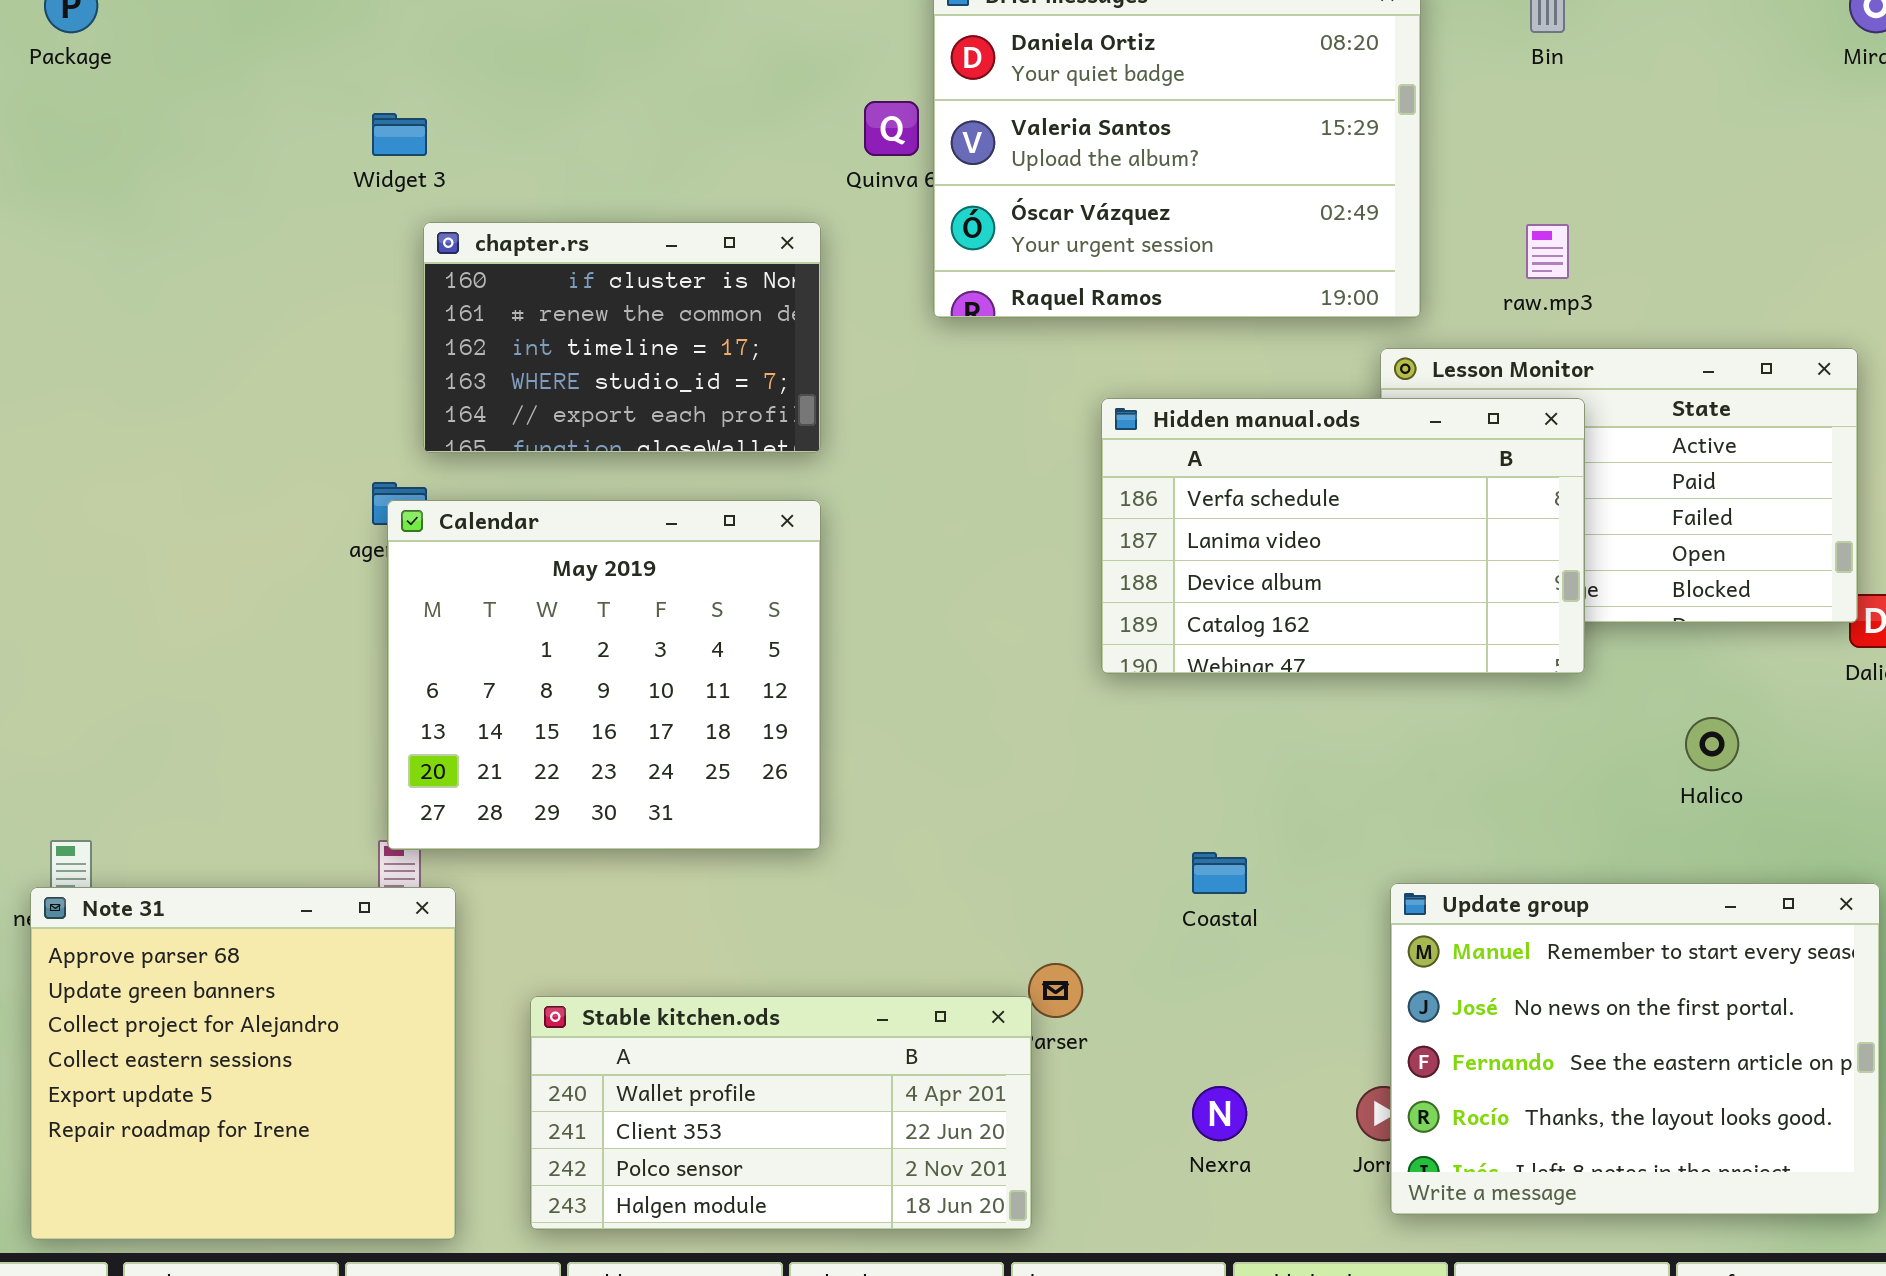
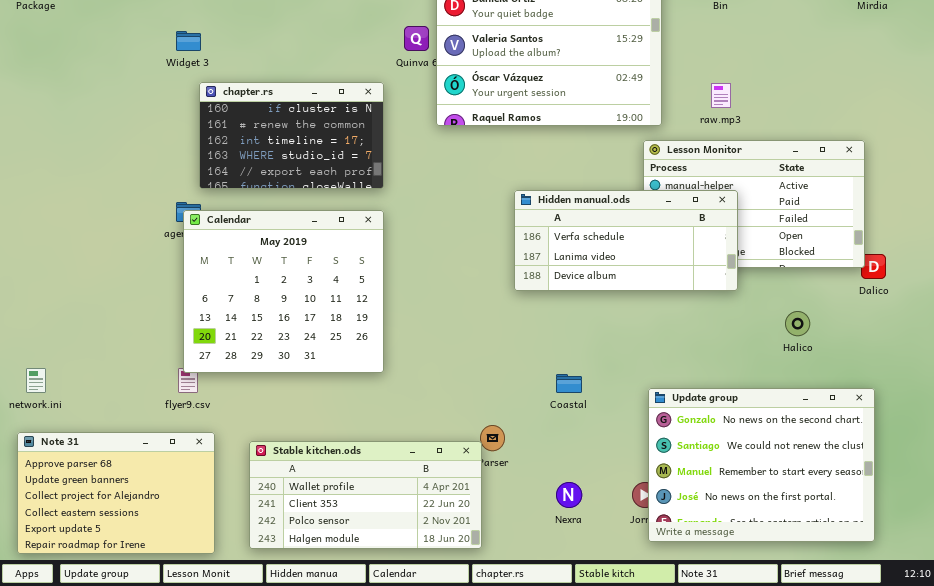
Hidden manual.ods: [1101,398,1585,674] -> [514,190,738,291], resized
Update group: [1390,883,1880,1215] -> [648,388,875,542], scrolled up 2 rows
Note 31: [30,887,456,1240] -> [17,432,215,554], resized

